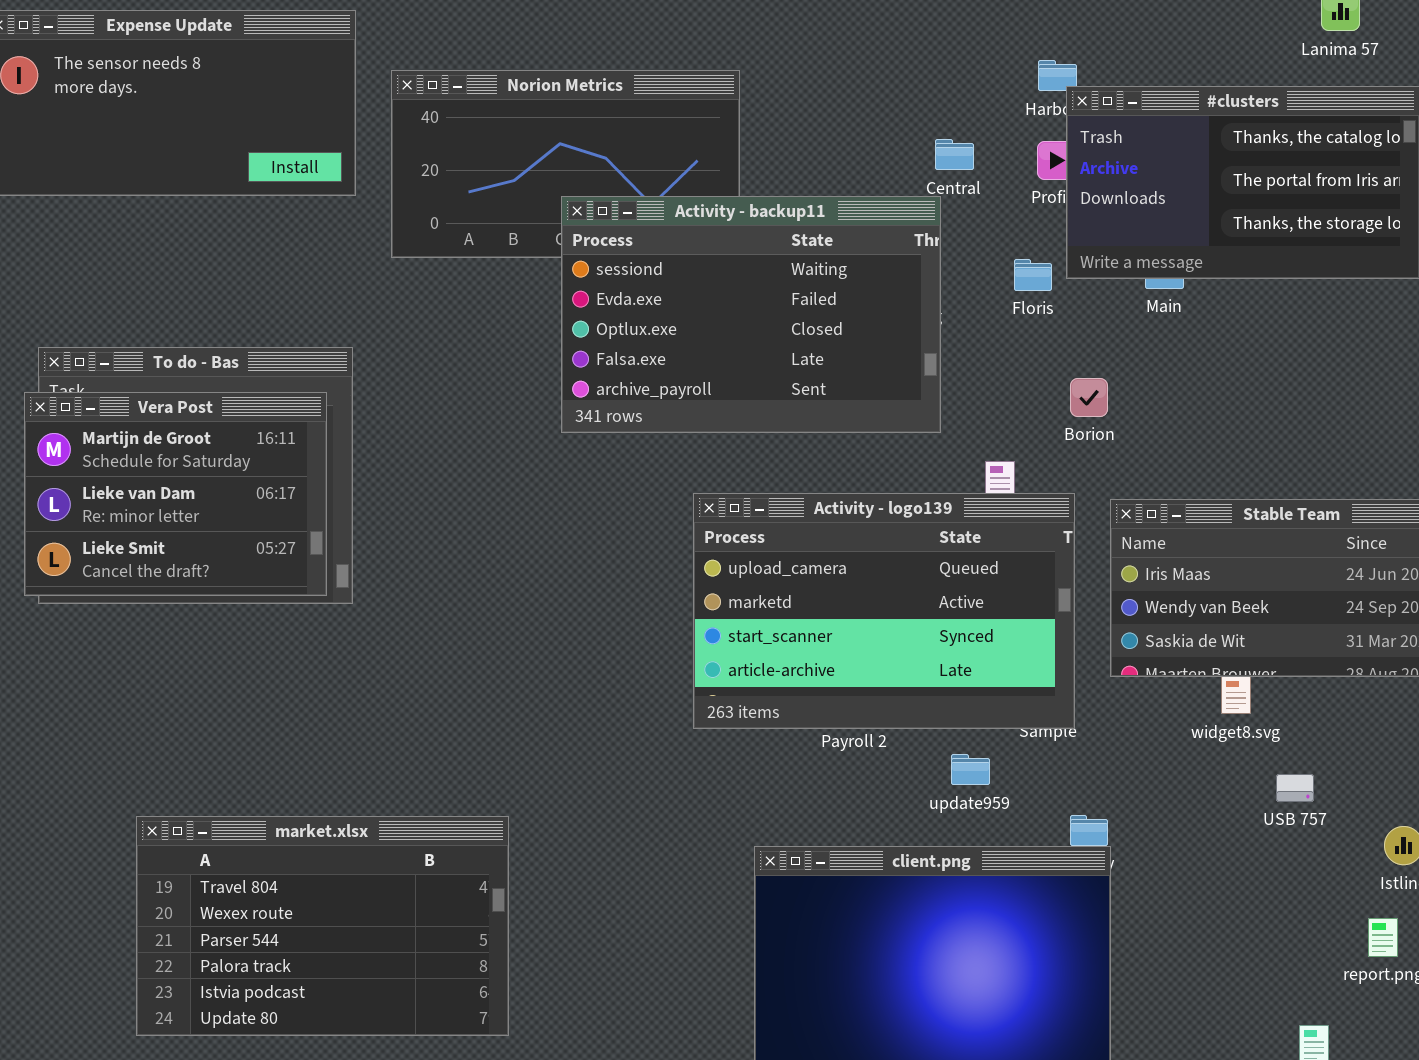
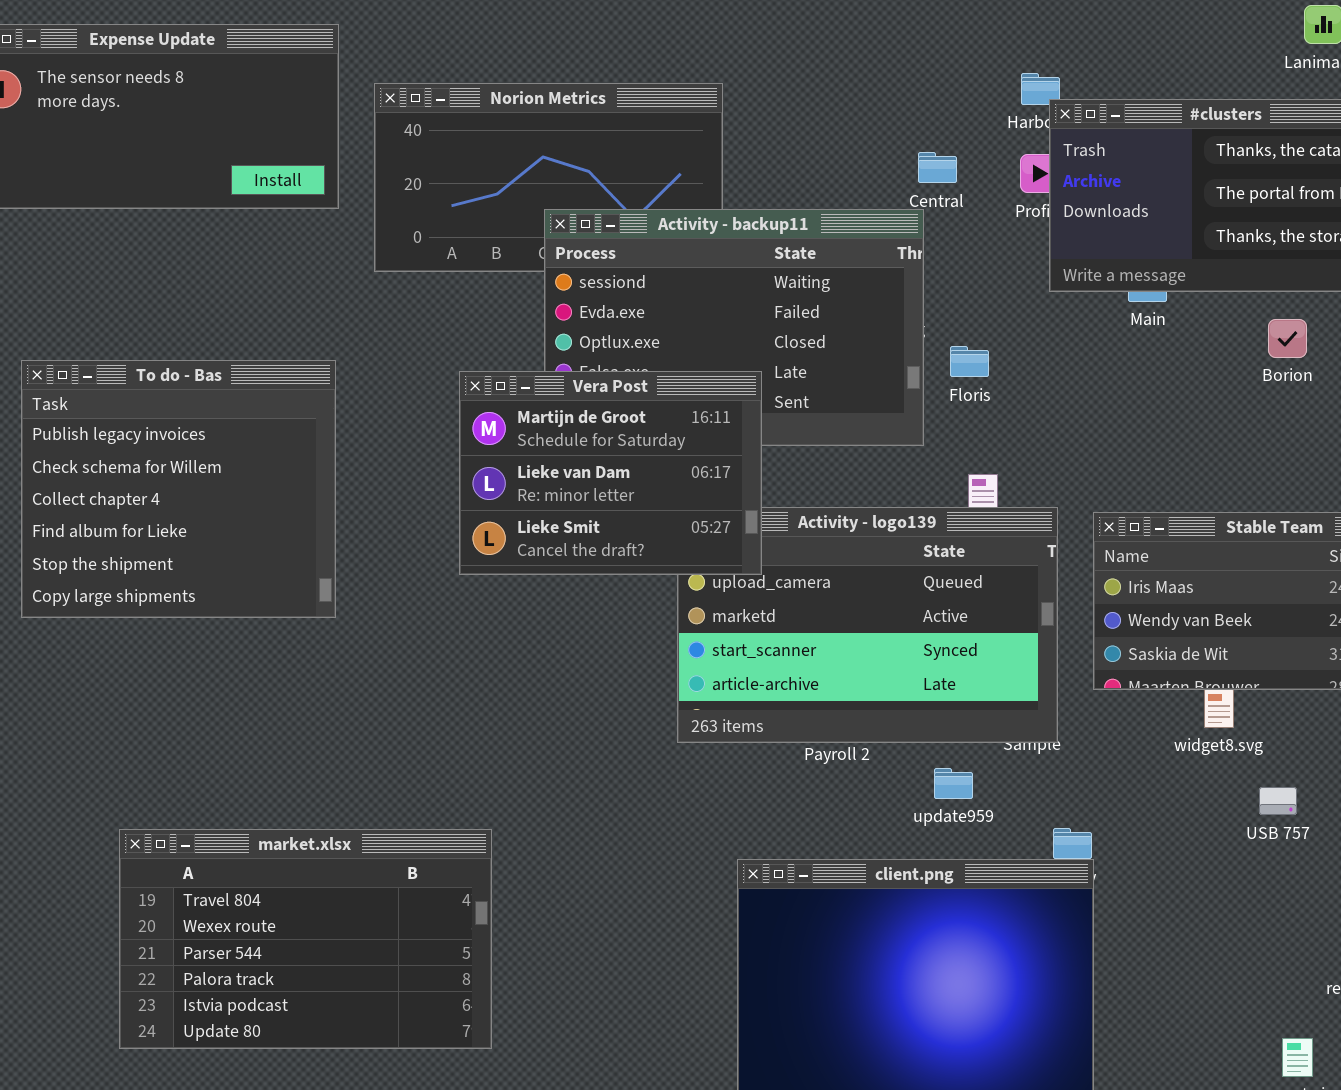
Floris: [1014,259,1052,291] -> [950,346,989,377], moved
Borion: [1070,378,1108,417] -> [1268,319,1307,358], moved
Vera Post: [24,392,327,596] -> [459,371,762,575], moved

